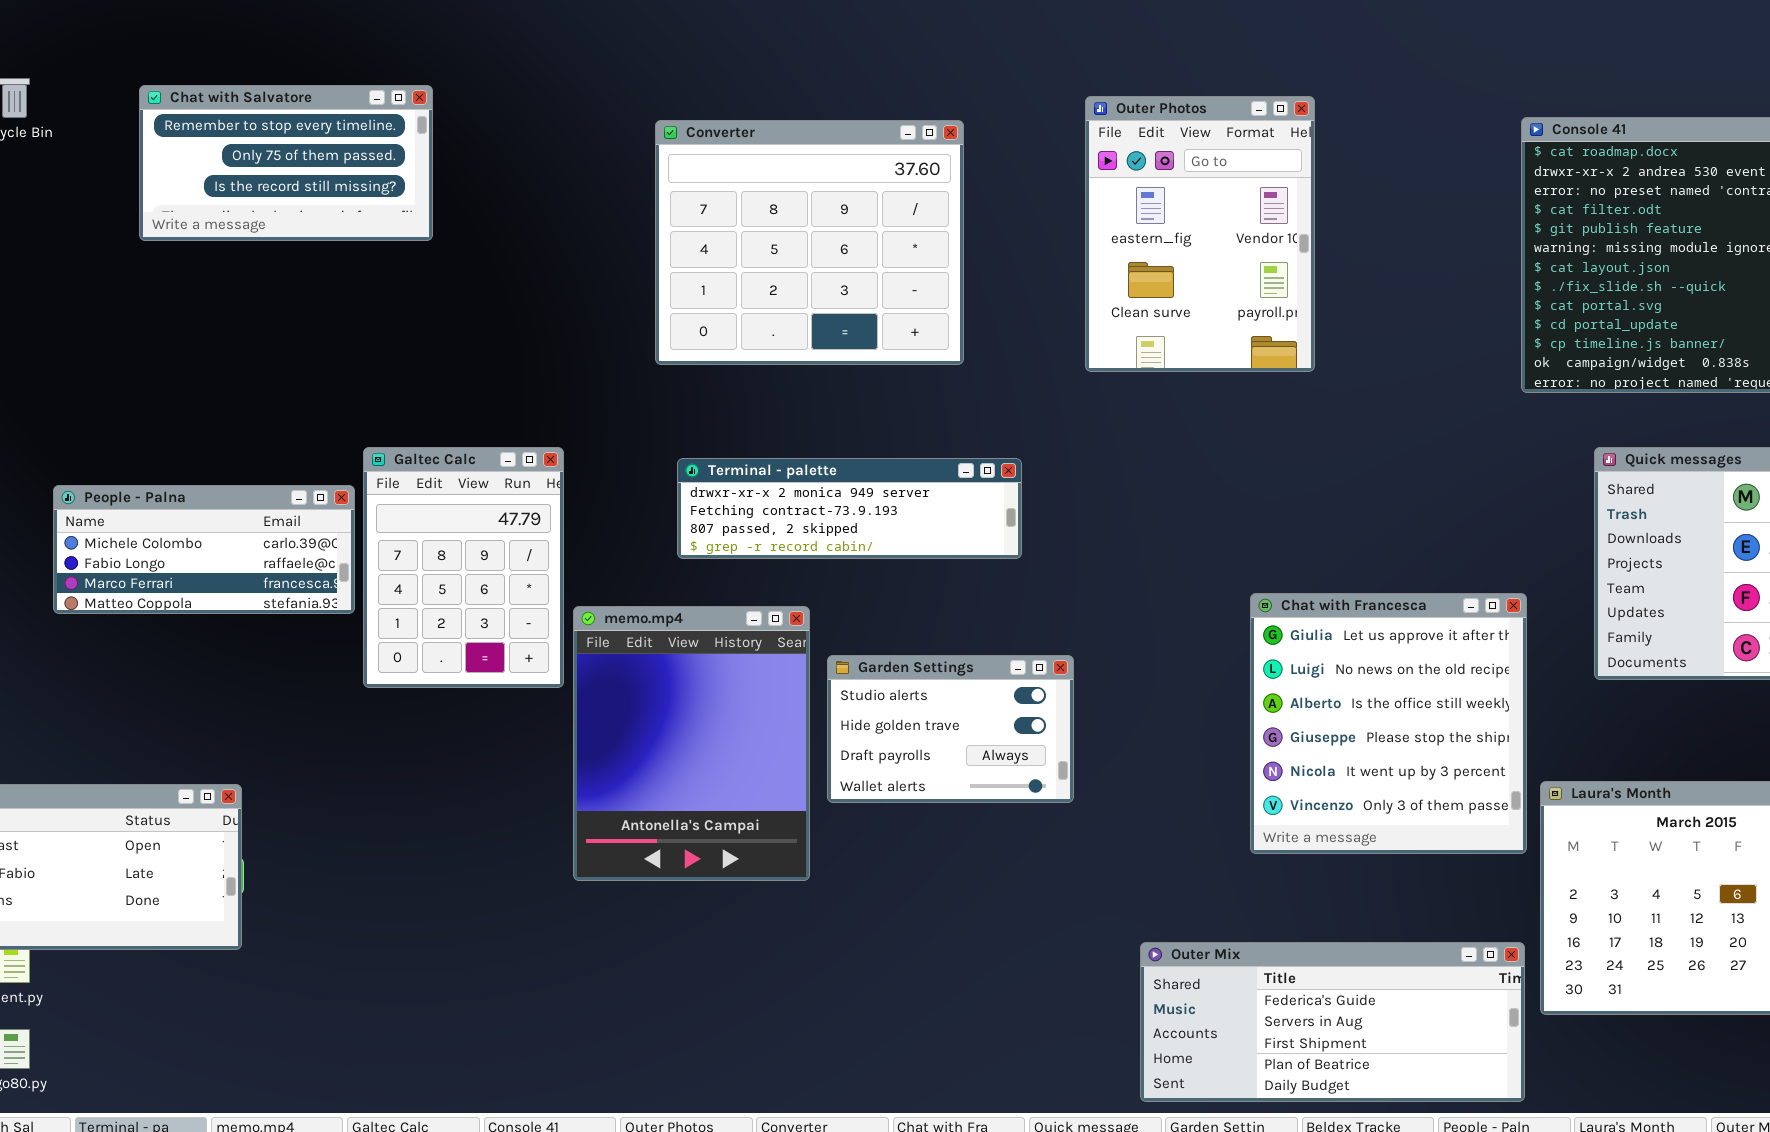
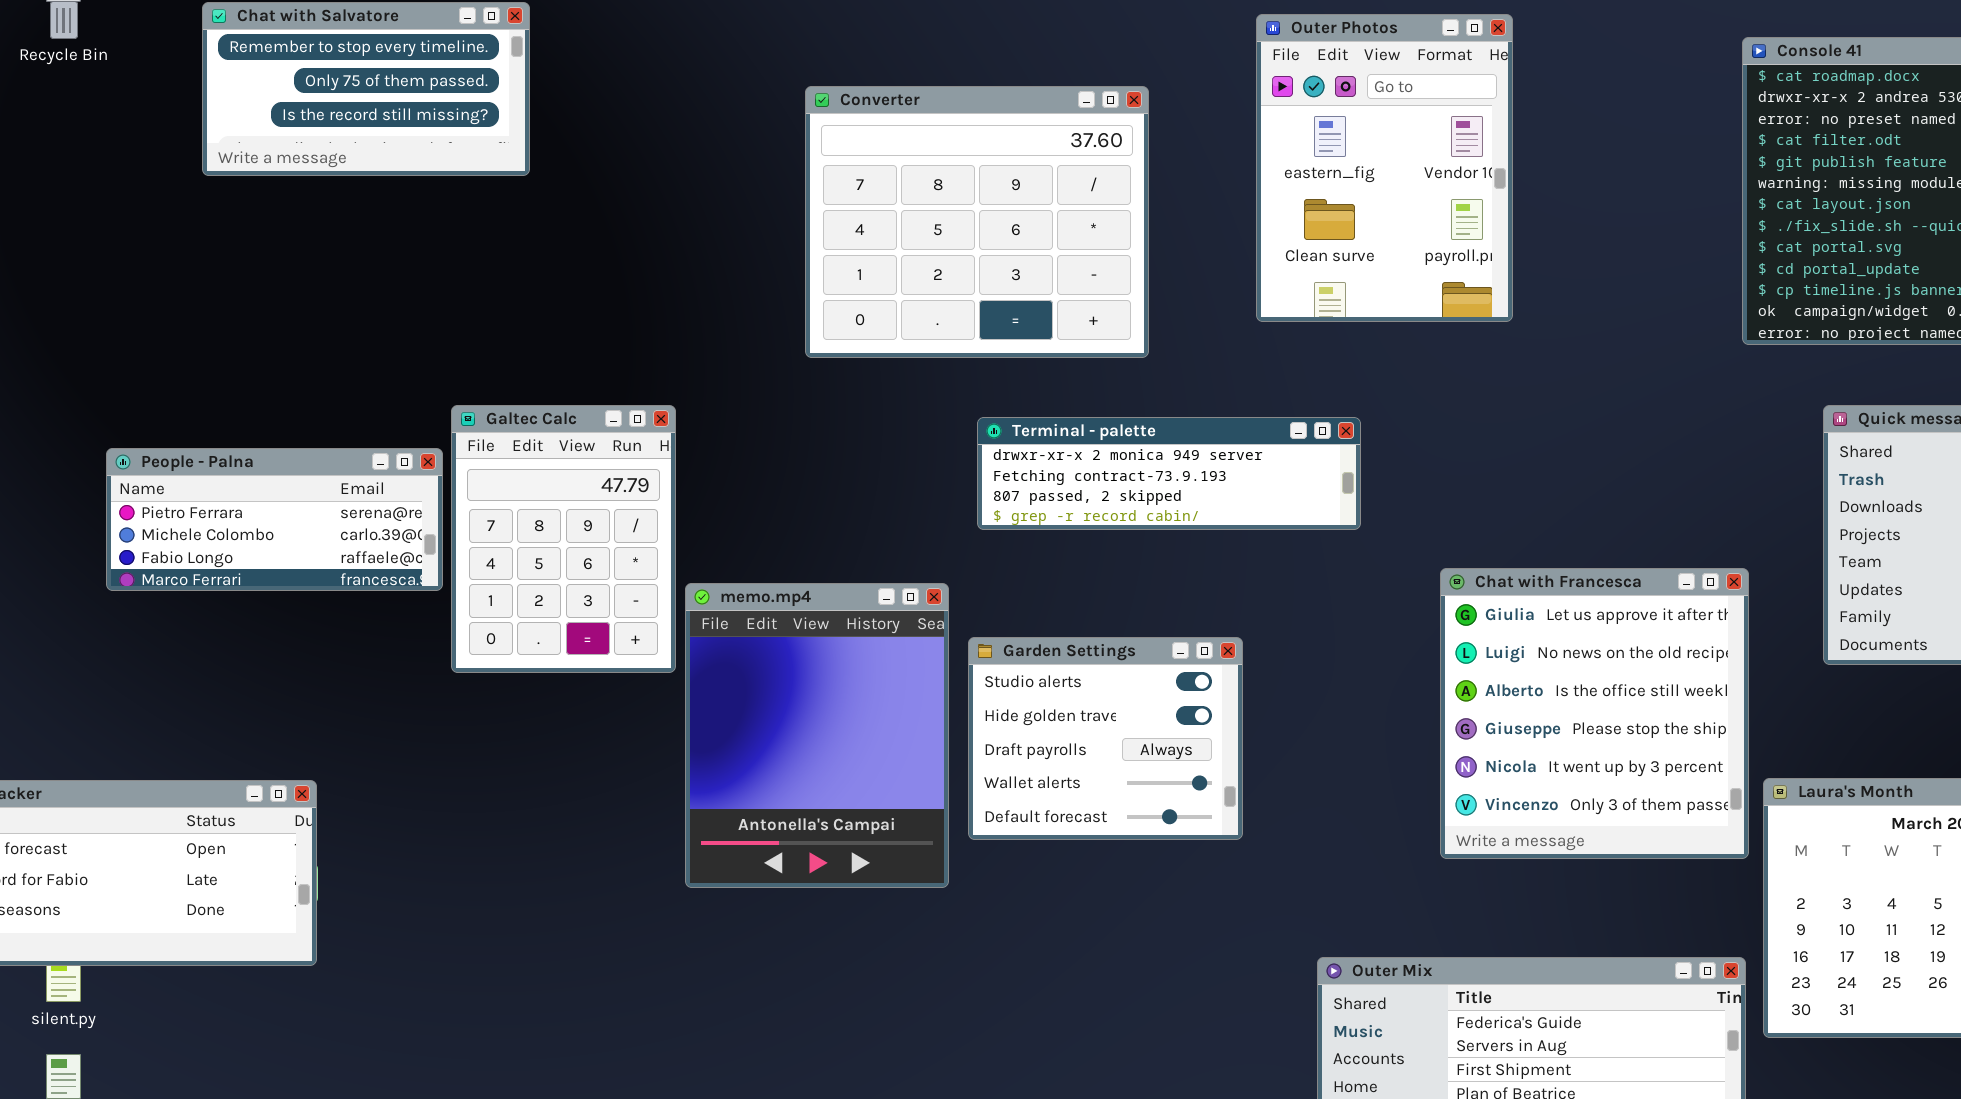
Converter: [655,120,964,365] -> [805,86,1149,358], moved
Terminal - palette: [677,458,1022,559] -> [977,417,1361,530], moved
People - Palna: [53,485,355,614] -> [106,448,443,591], scrolled up 1 row
Garden Settings: [827,655,1074,803] -> [968,637,1243,840], resized

